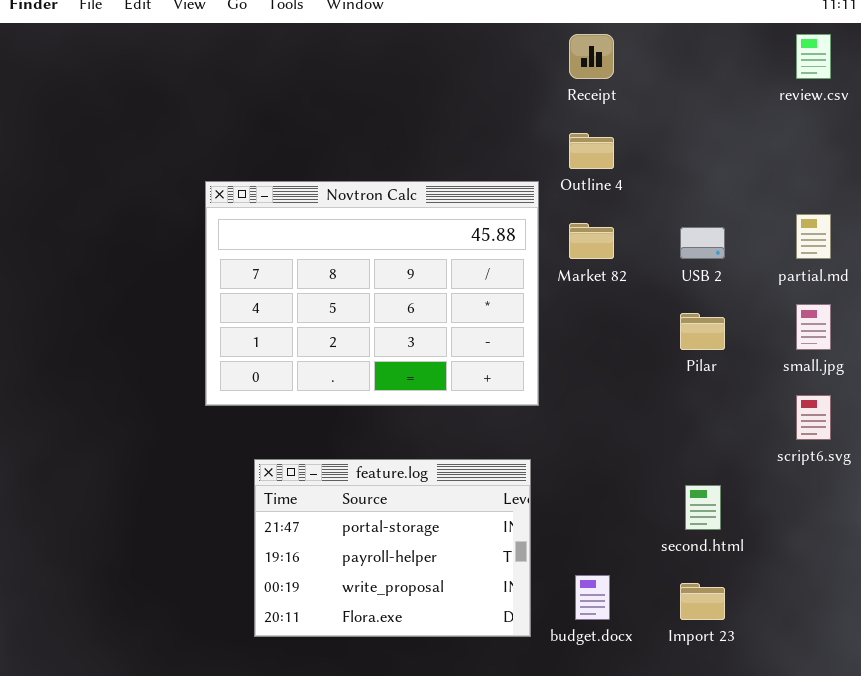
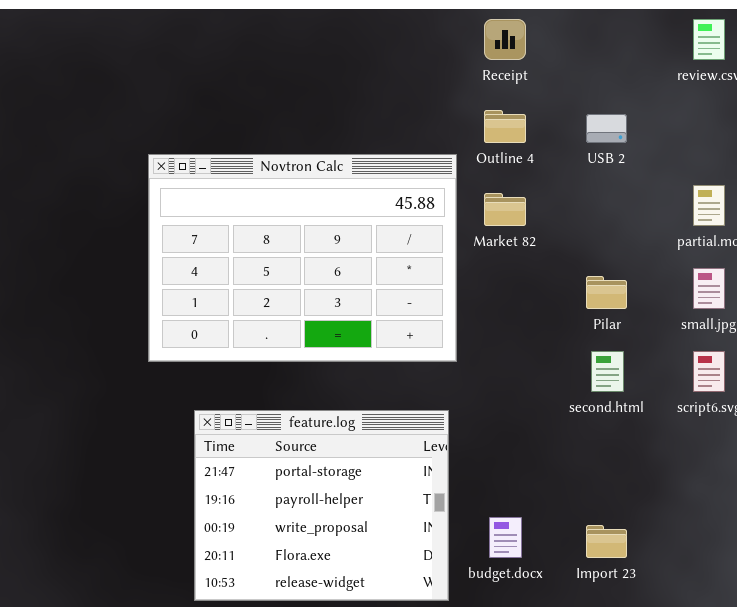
USB 2: [680,227,725,259] -> [586,114,627,143], moved
feature.log: [254,459,531,637] -> [194,410,449,601], resized
second.html: [685,485,721,530] -> [591,351,624,392], moved

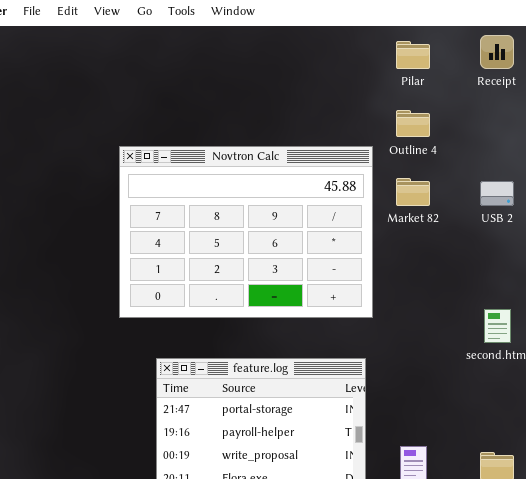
Receipt: [484,19,526,60] -> [480,35,514,69], moved
USB 2: [586,114,627,143] -> [480,181,514,206], moved
Pilar: [586,276,627,309] -> [396,41,430,69], moved

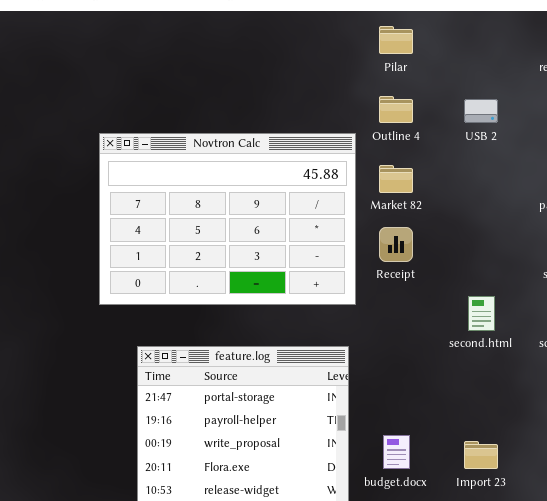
Receipt: [480,35,514,69] -> [379,227,413,262], moved
USB 2: [480,181,514,206] -> [464,99,498,123], moved

